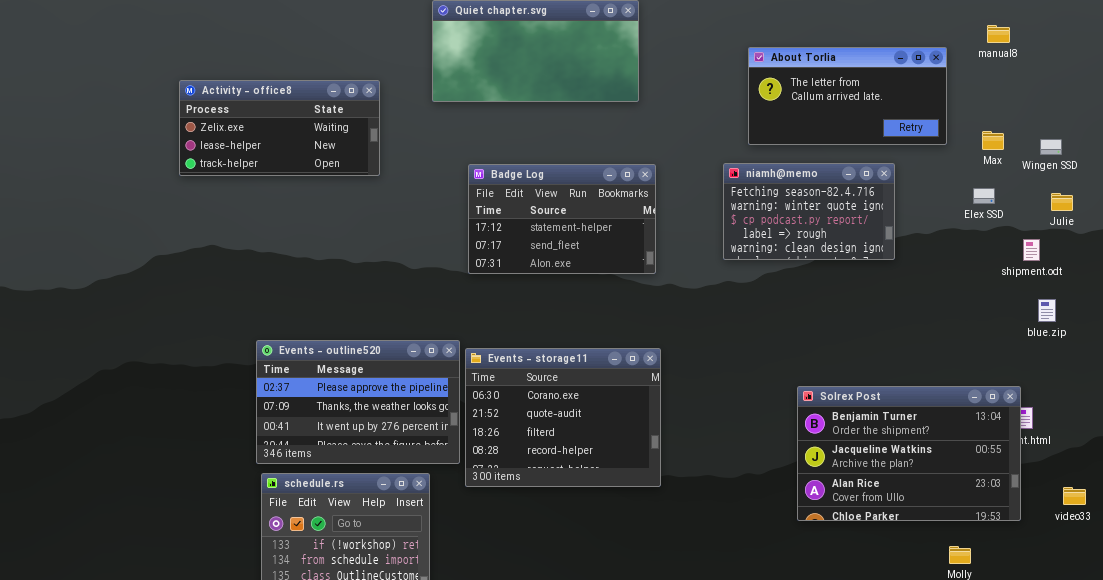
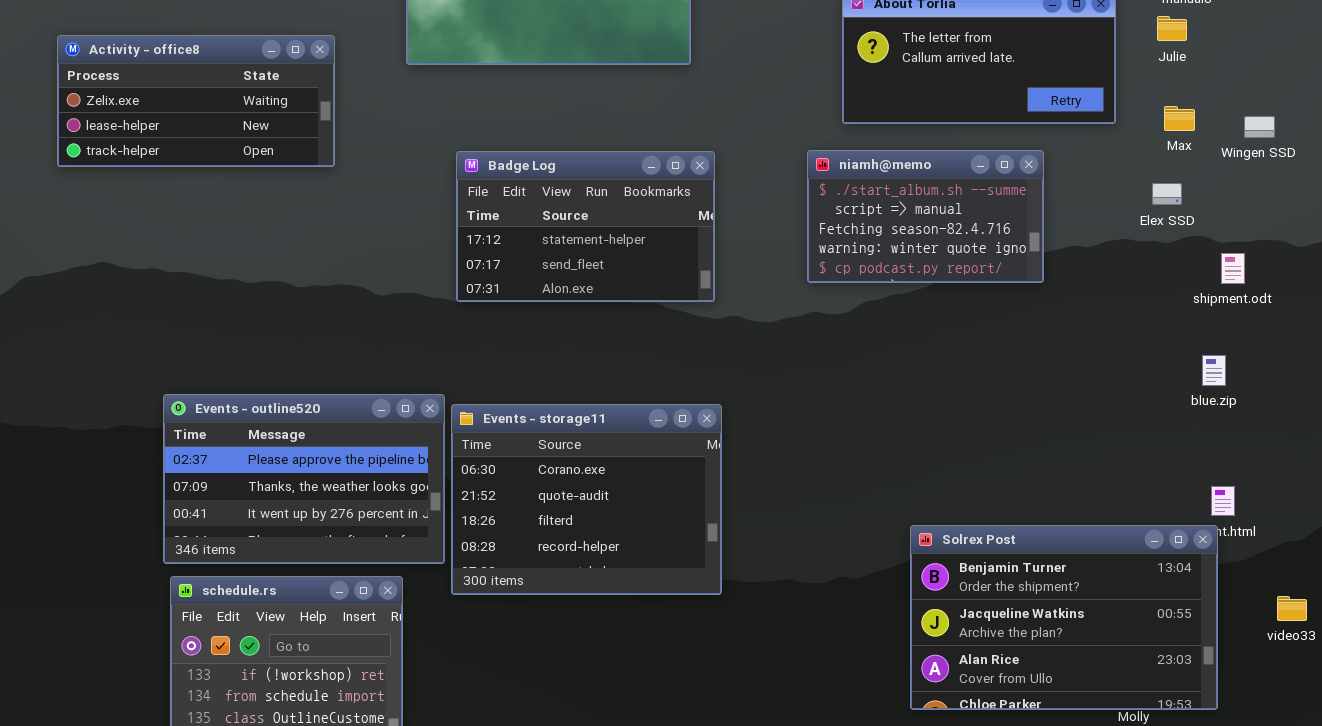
niamh@memo: [723,163,895,260] -> [807,150,1044,283], scrolled up 2 rows
Julie: [1051,193,1073,211] -> [1157,16,1187,41], moved
blue.zip: [1038,299,1056,322] -> [1202,355,1226,386], moved
Solrex Post: [797,386,1021,521] -> [910,525,1218,710], moved

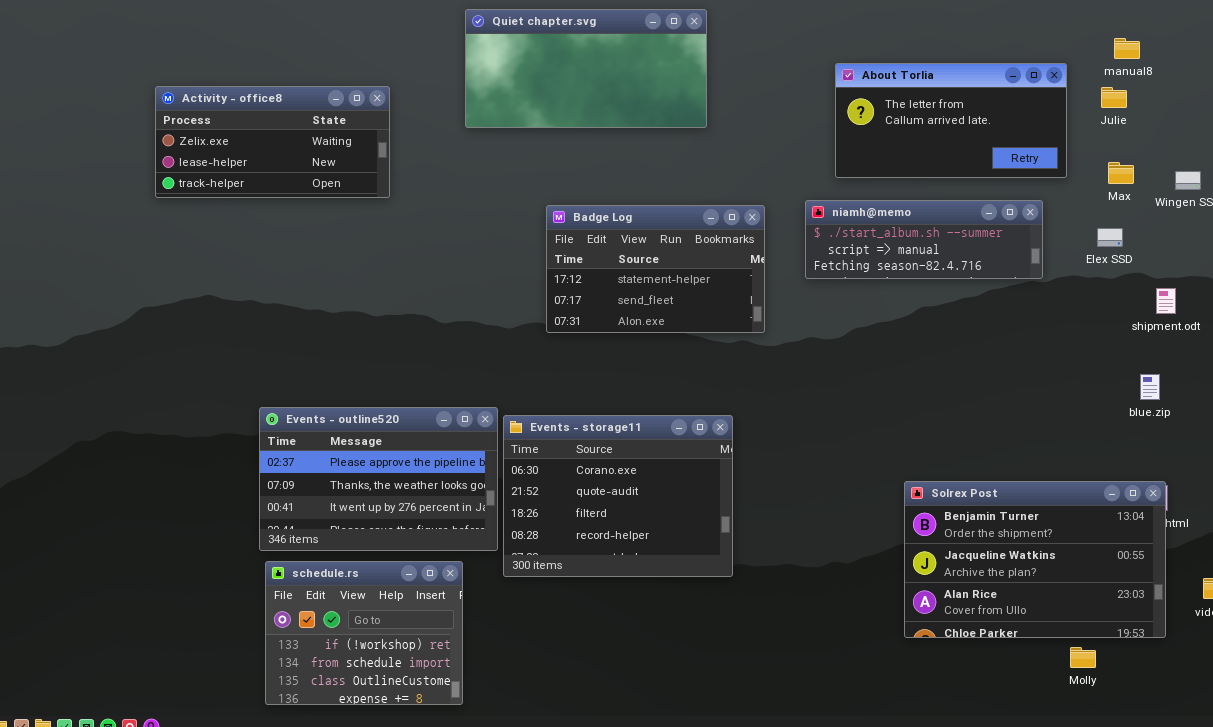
Activity - office8: [57,35,335,167] -> [155,86,390,198], moved
niamh@memo: [807,150,1044,283] -> [805,200,1043,279], resized
Badge Log: [456,151,715,302] -> [546,205,765,333], moved
Solrex Post: [910,525,1218,710] -> [904,481,1166,638], moved

